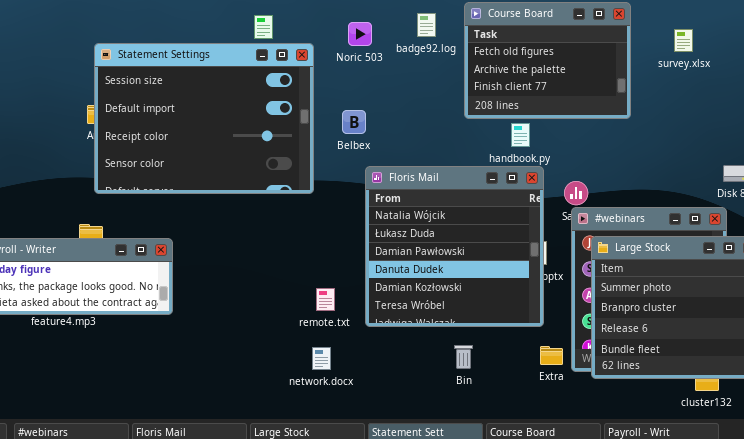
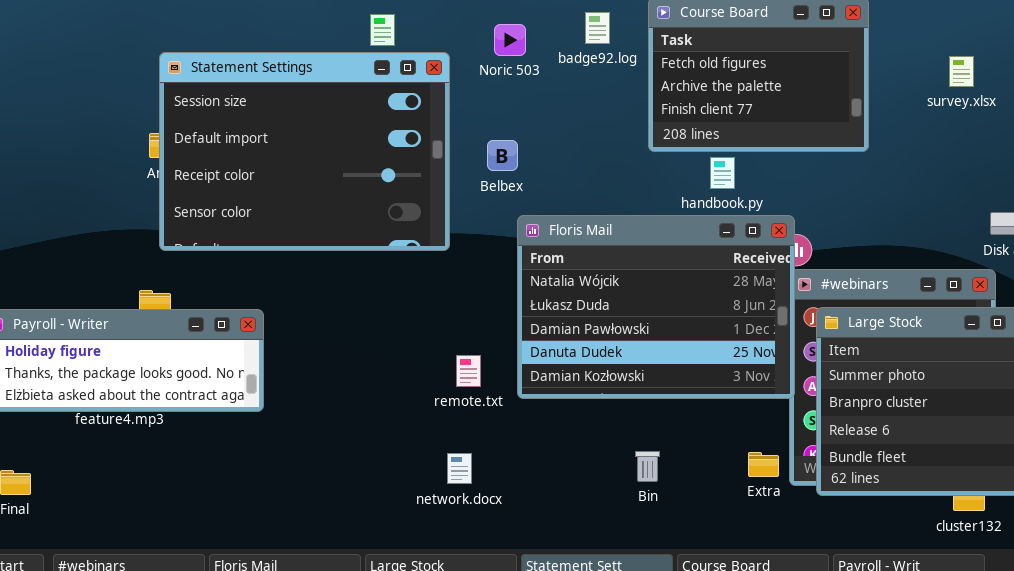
survey.xlsx: [674,29,693,52] -> [949,56,974,87], moved
Floris Mail: [365,166,544,327] -> [517,215,795,399], resized
remote.txt: [316,288,335,311] -> [456,355,481,387], moved

